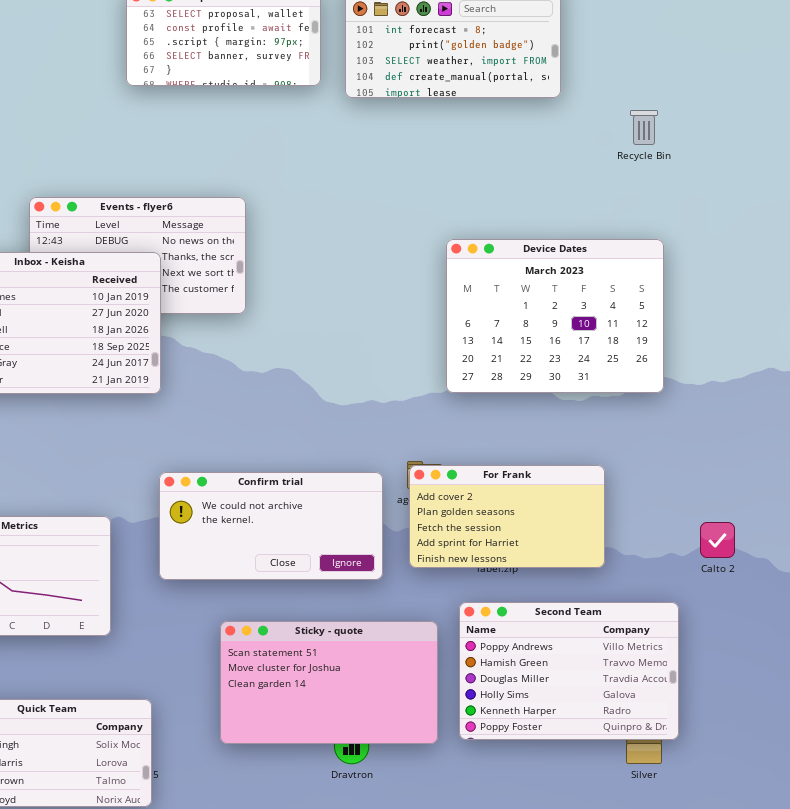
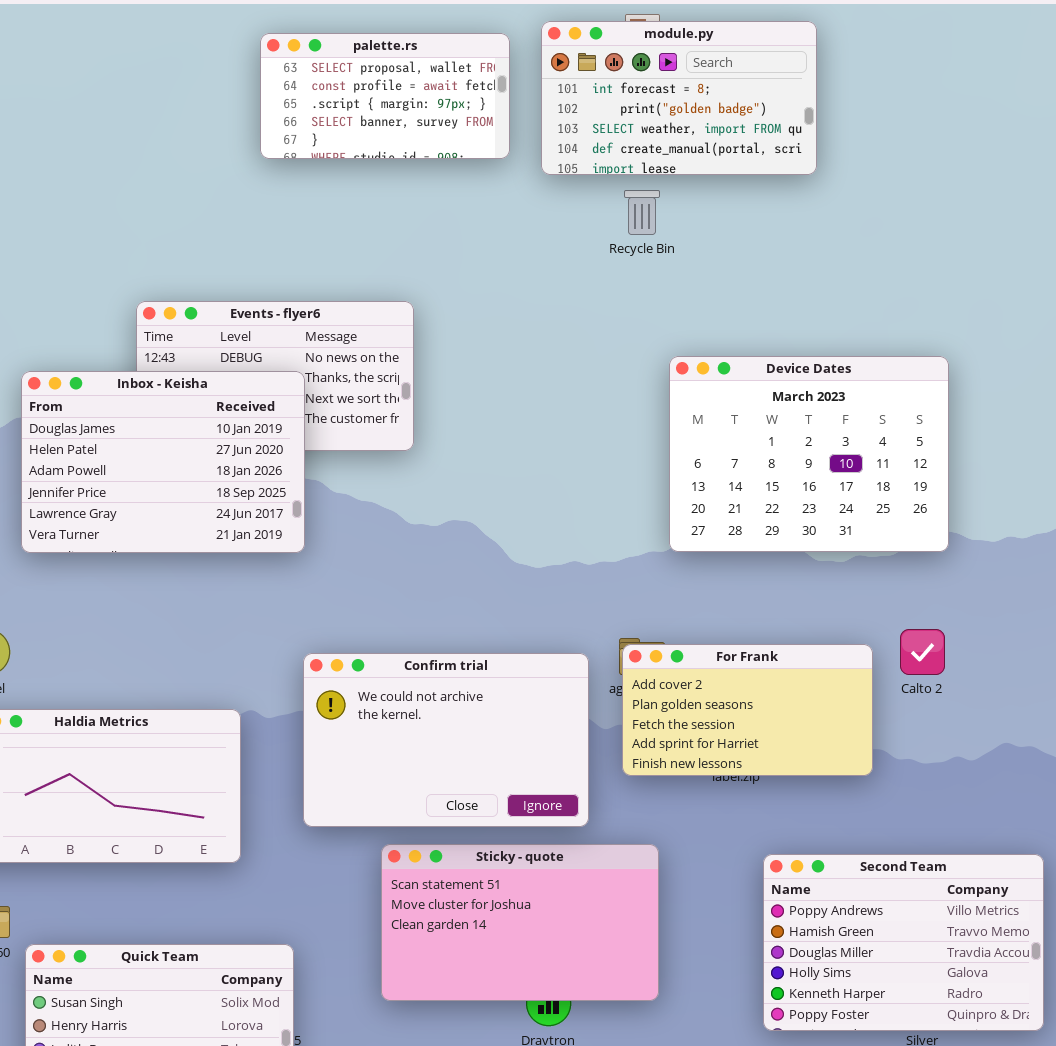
Recycle Bin: [630,110,658,145] -> [624,190,660,235], moved
Confirm trial: [159,472,383,580] -> [303,653,589,827], resized
Calto 2: [700,522,735,558] -> [900,629,945,675], moved
Second Team: [459,602,679,740] -> [763,854,1044,1031], moved

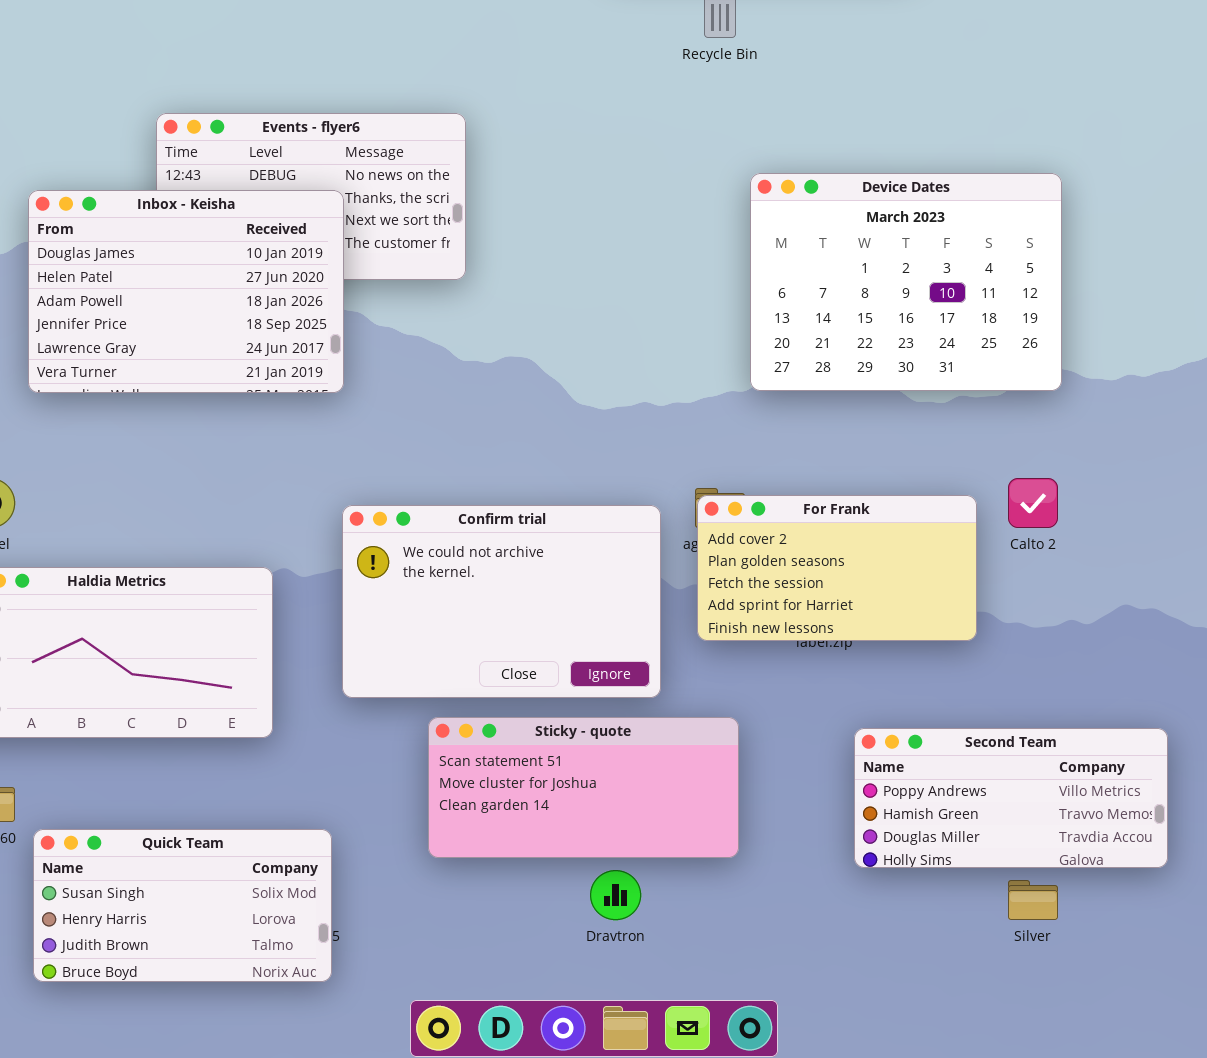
Sticky - quote: [381,844,659,1001] -> [428,717,739,858], resized
Second Team: [763,854,1044,1031] -> [854,728,1168,868], resized

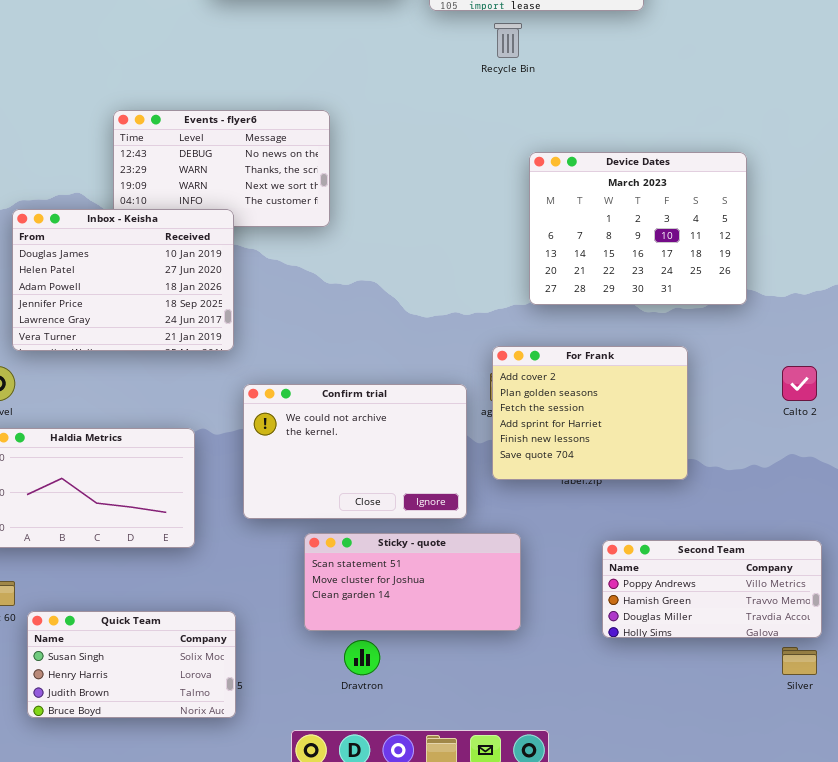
Inbox - Keisha: [28,190,344,393] -> [12,209,234,351], moved
Calto 2: [1008,478,1058,528] -> [782,366,817,401], moved
For Frank: [697,495,977,641] -> [492,346,688,480], resized
Dravtron: [590,870,641,920] -> [344,640,380,675], moved
Silver: [1008,880,1058,920] -> [782,647,817,675], moved

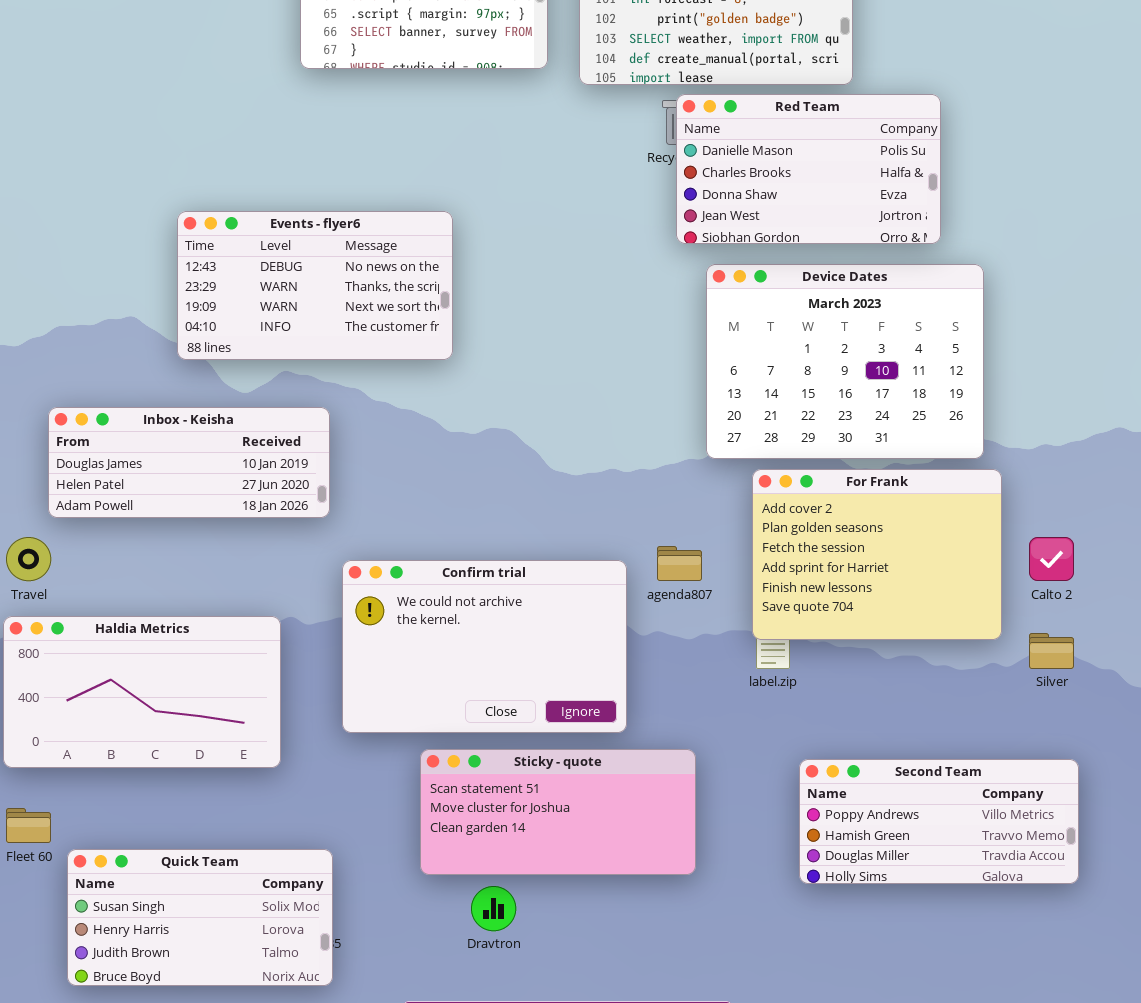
Red Team: none -> [676,94,941,244], opened
Inbox - Keisha: [12,209,234,351] -> [48,407,330,518], resized
For Frank: [492,346,688,480] -> [752,469,1002,640], moved
Silver: [782,647,817,675] -> [1029,633,1074,669], moved

